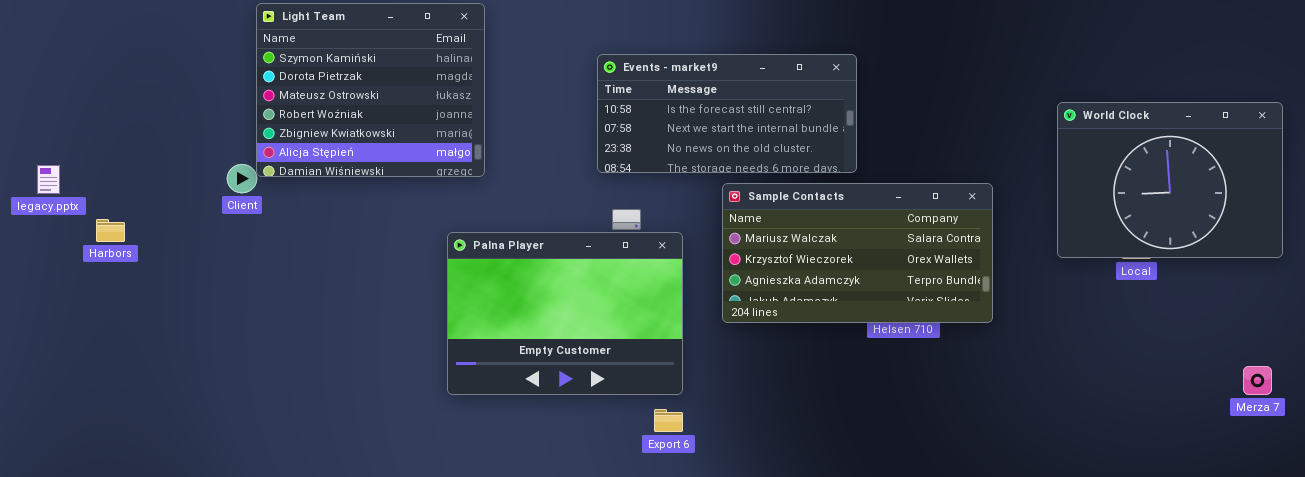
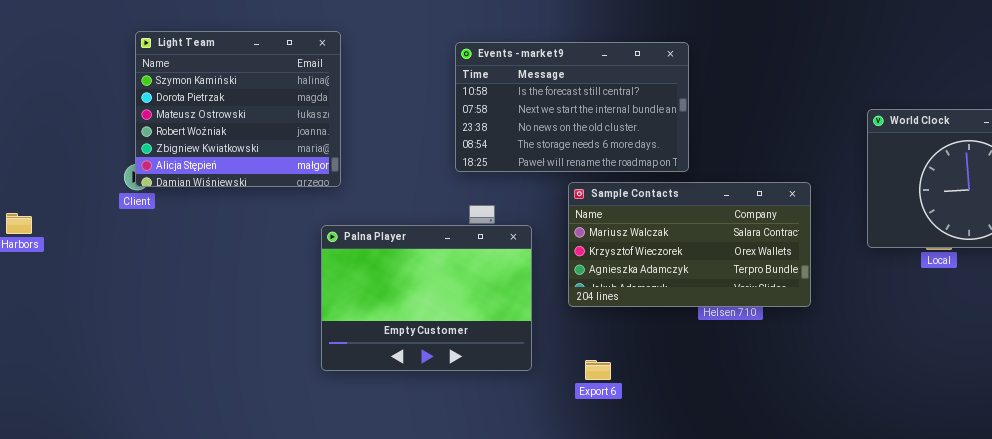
Light Team: [256,3,485,177] -> [135,31,341,187], moved
Events - market9: [597,54,857,173] -> [455,42,689,172], resized
Export 6: [654,409,683,432] -> [585,360,611,380], moved

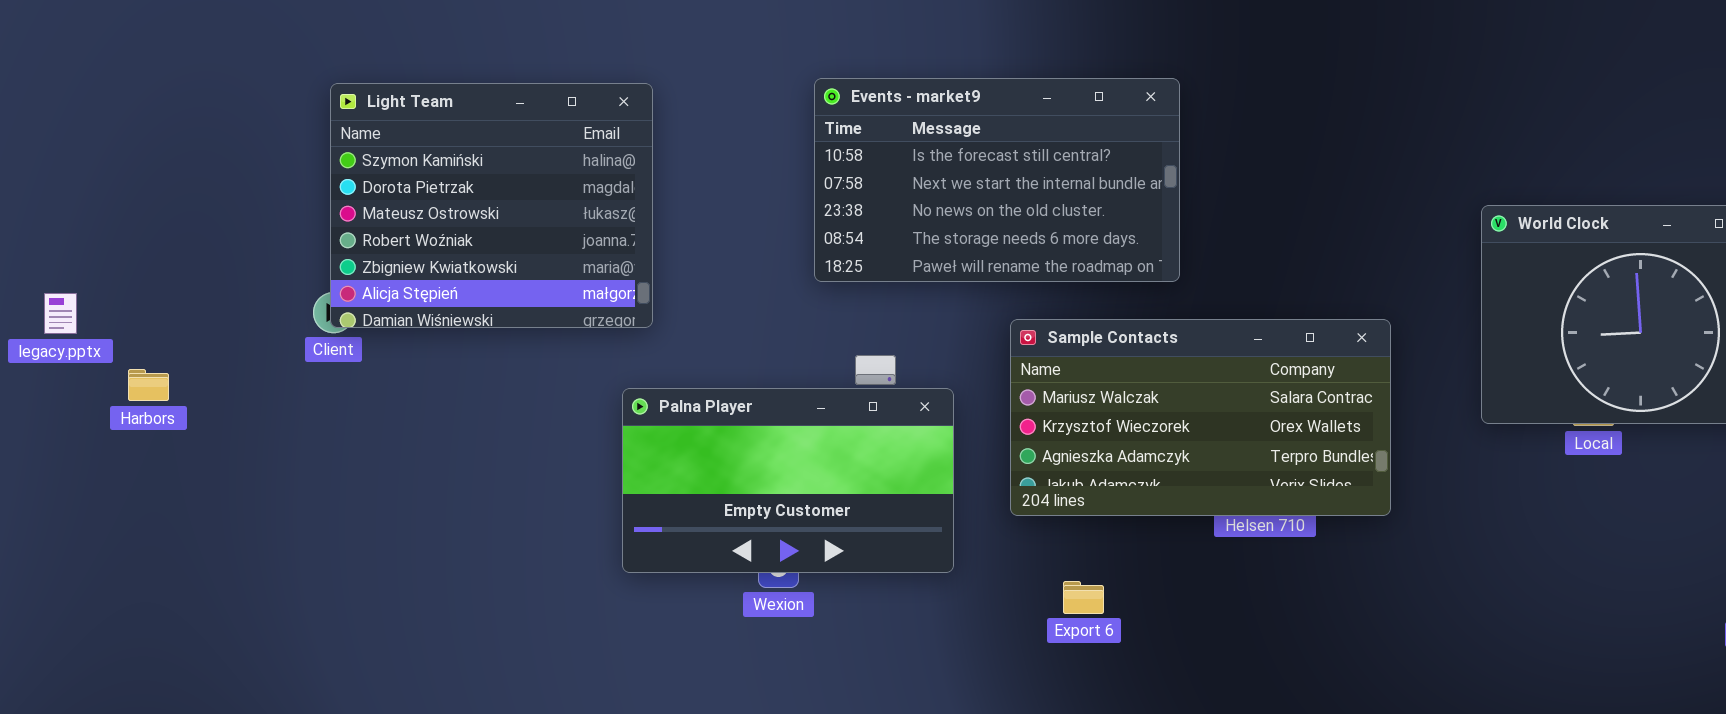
Events - market9: [455,42,689,172] -> [814,78,1180,282], moved
Palna Player: [321,225,532,371] -> [622,388,954,573], resized
Export 6: [585,360,611,380] -> [1063,581,1104,614], moved

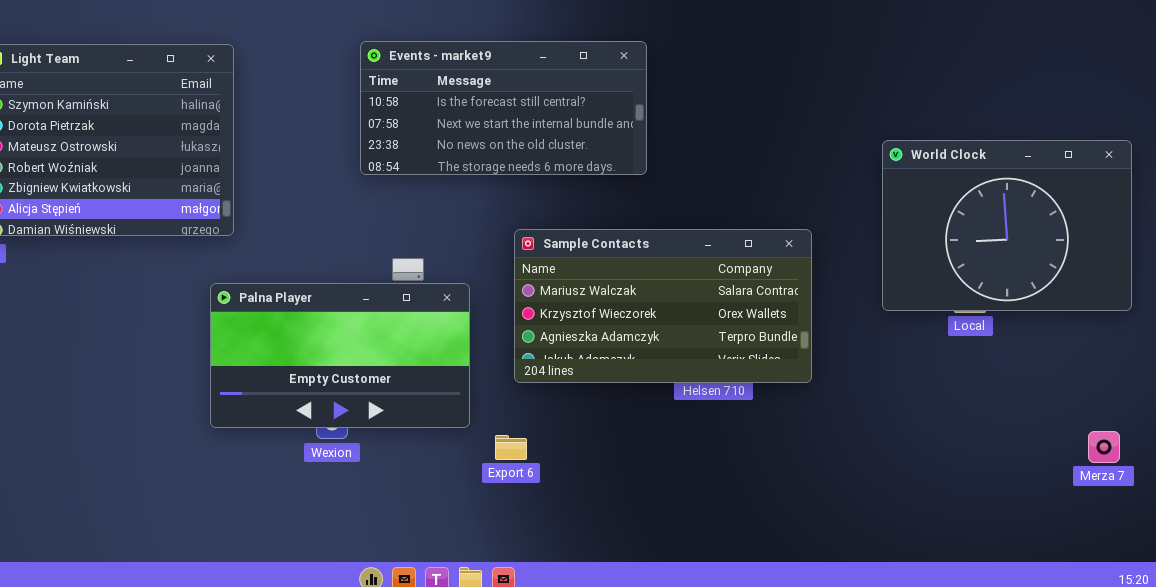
Events - market9: [814,78,1180,282] -> [360,41,647,175], resized
Export 6: [1063,581,1104,614] -> [495,435,527,460], moved

